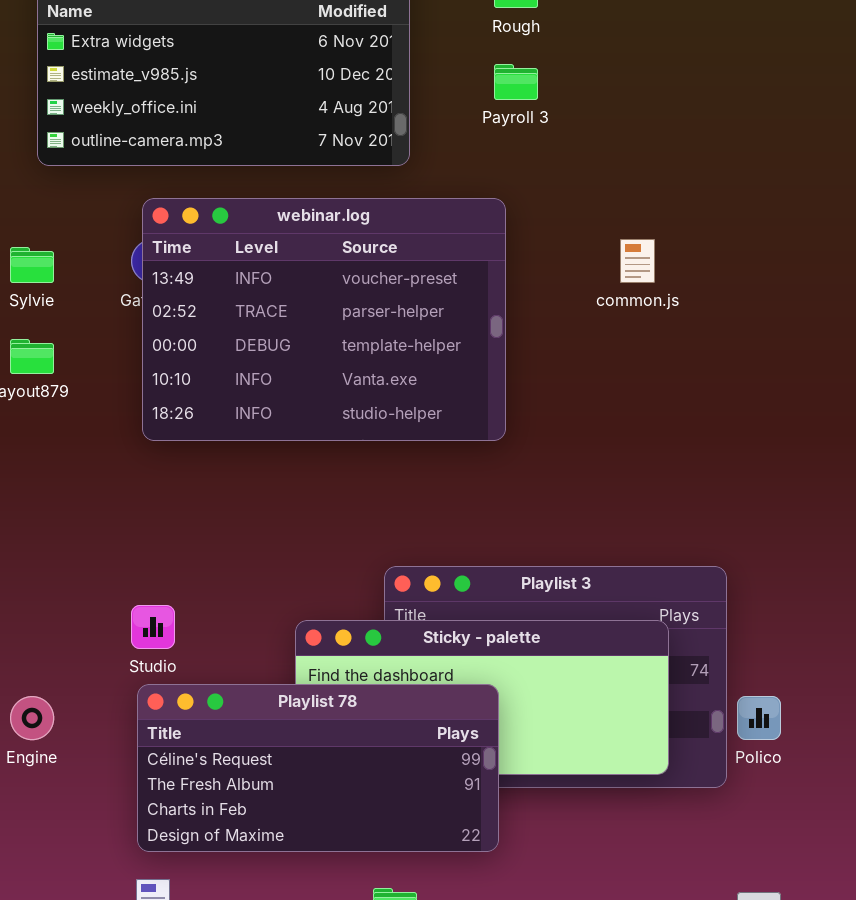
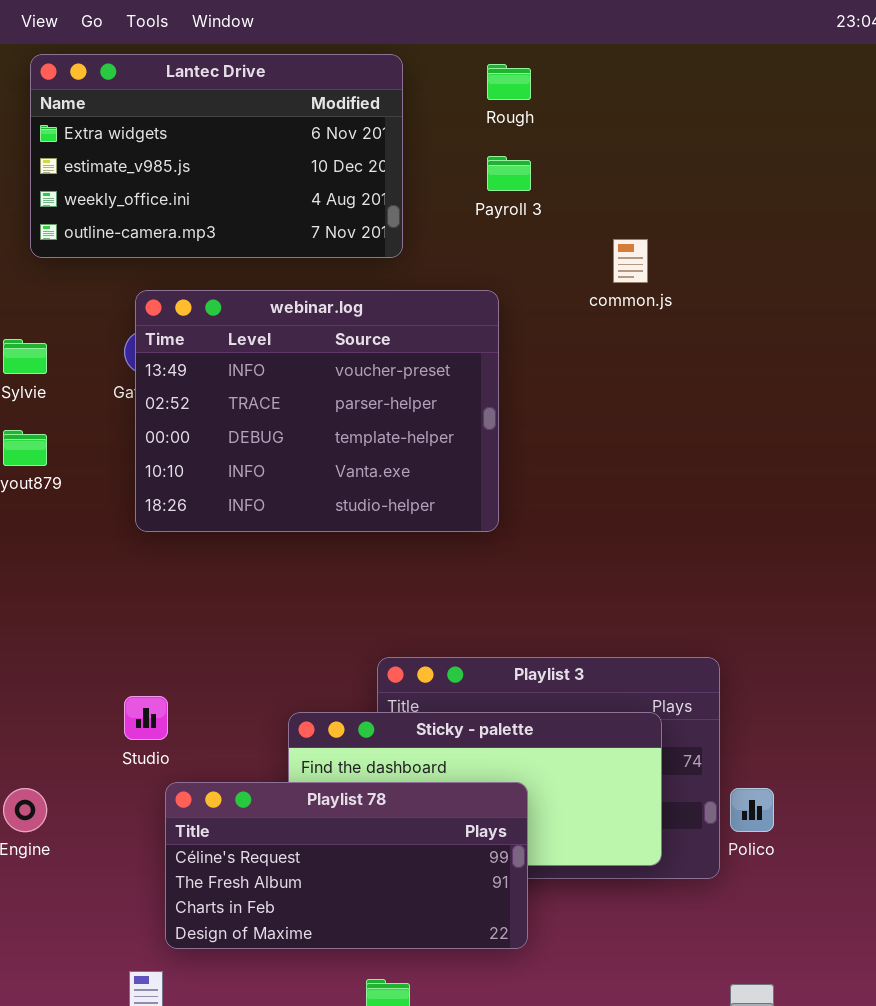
common.js: [620,239,655,283] -> [613,239,648,283], moved
Playlist 78: [137,684,499,852] -> [165,782,528,949], moved

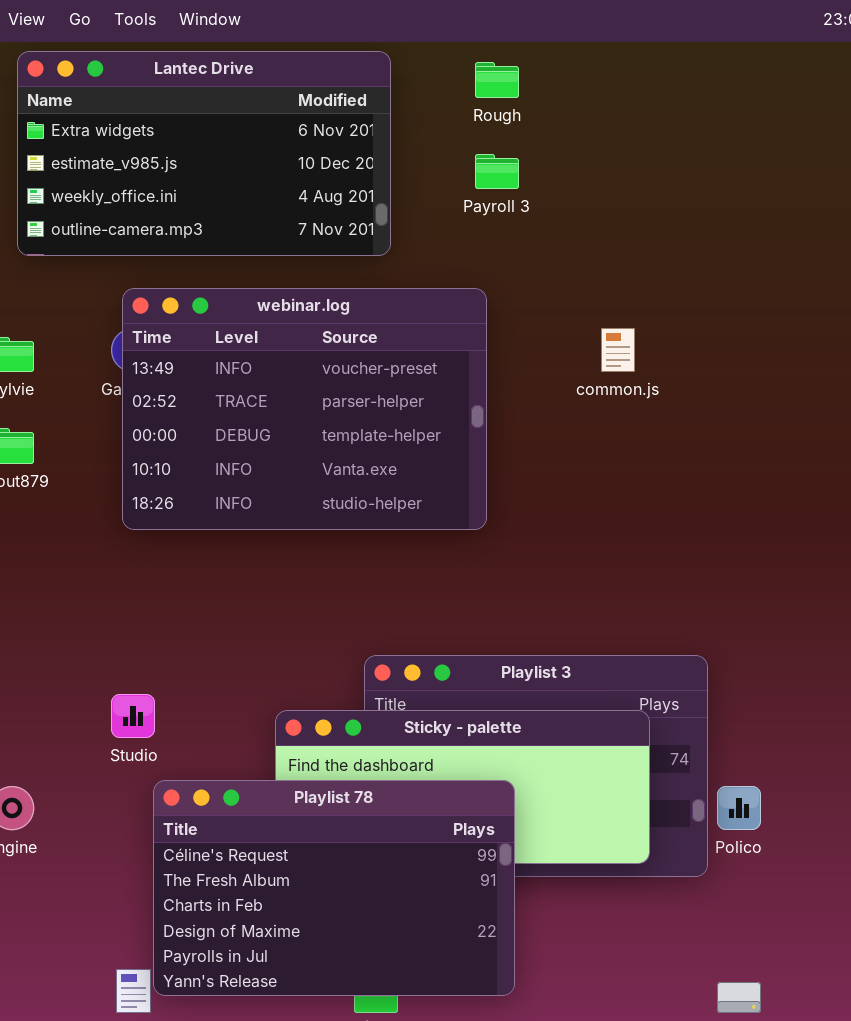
common.js: [613,239,648,283] -> [601,328,635,372], moved
Playlist 78: [165,782,528,949] -> [153,780,515,996], resized

